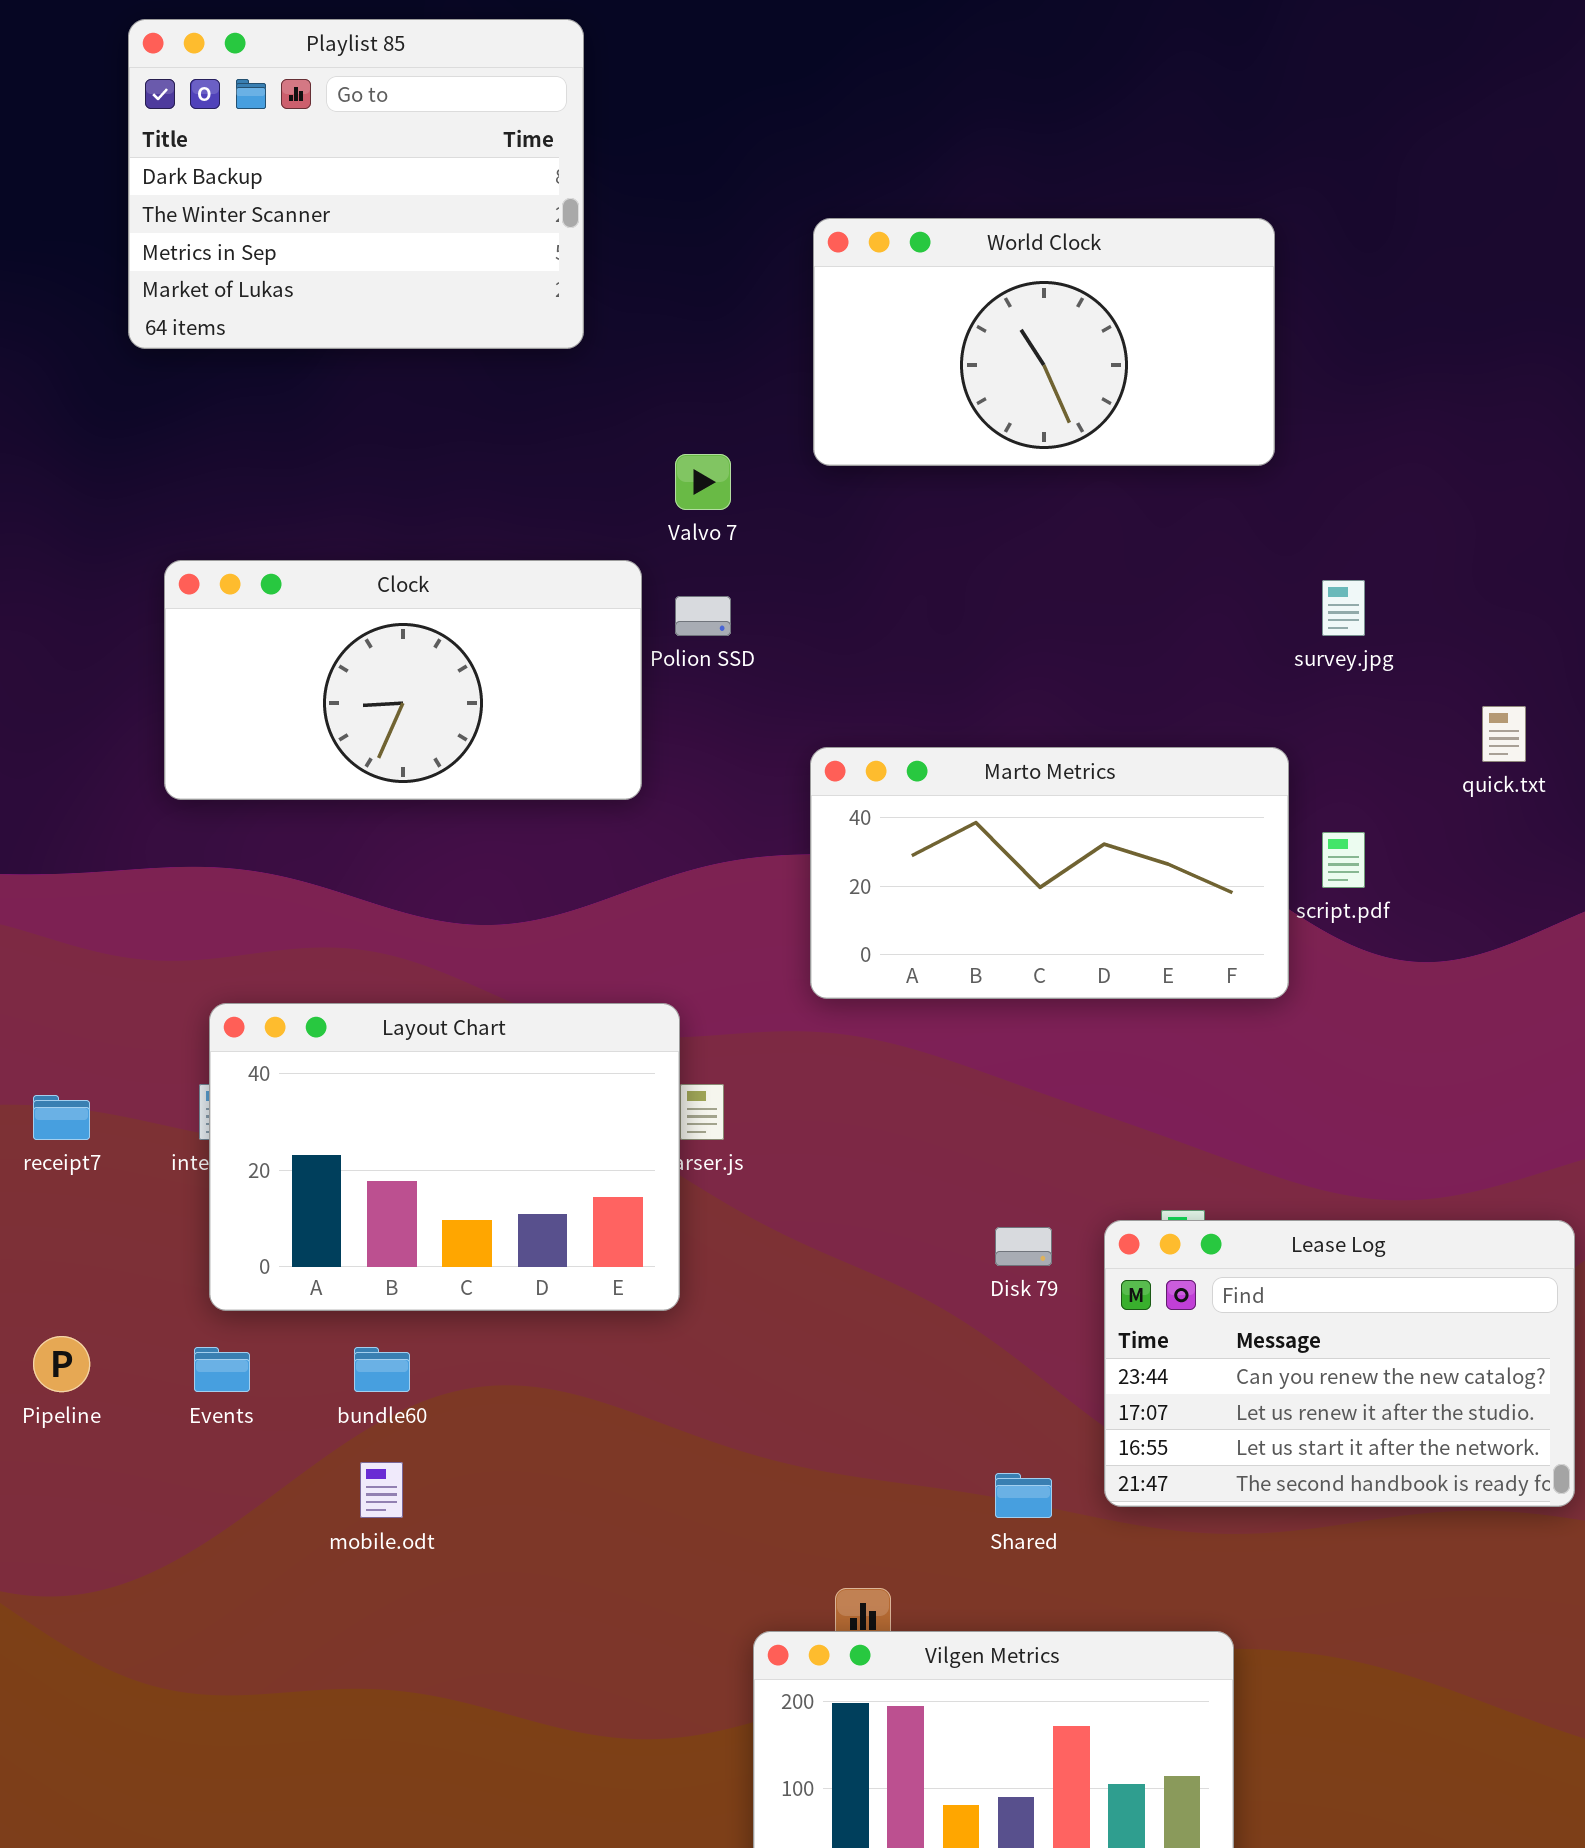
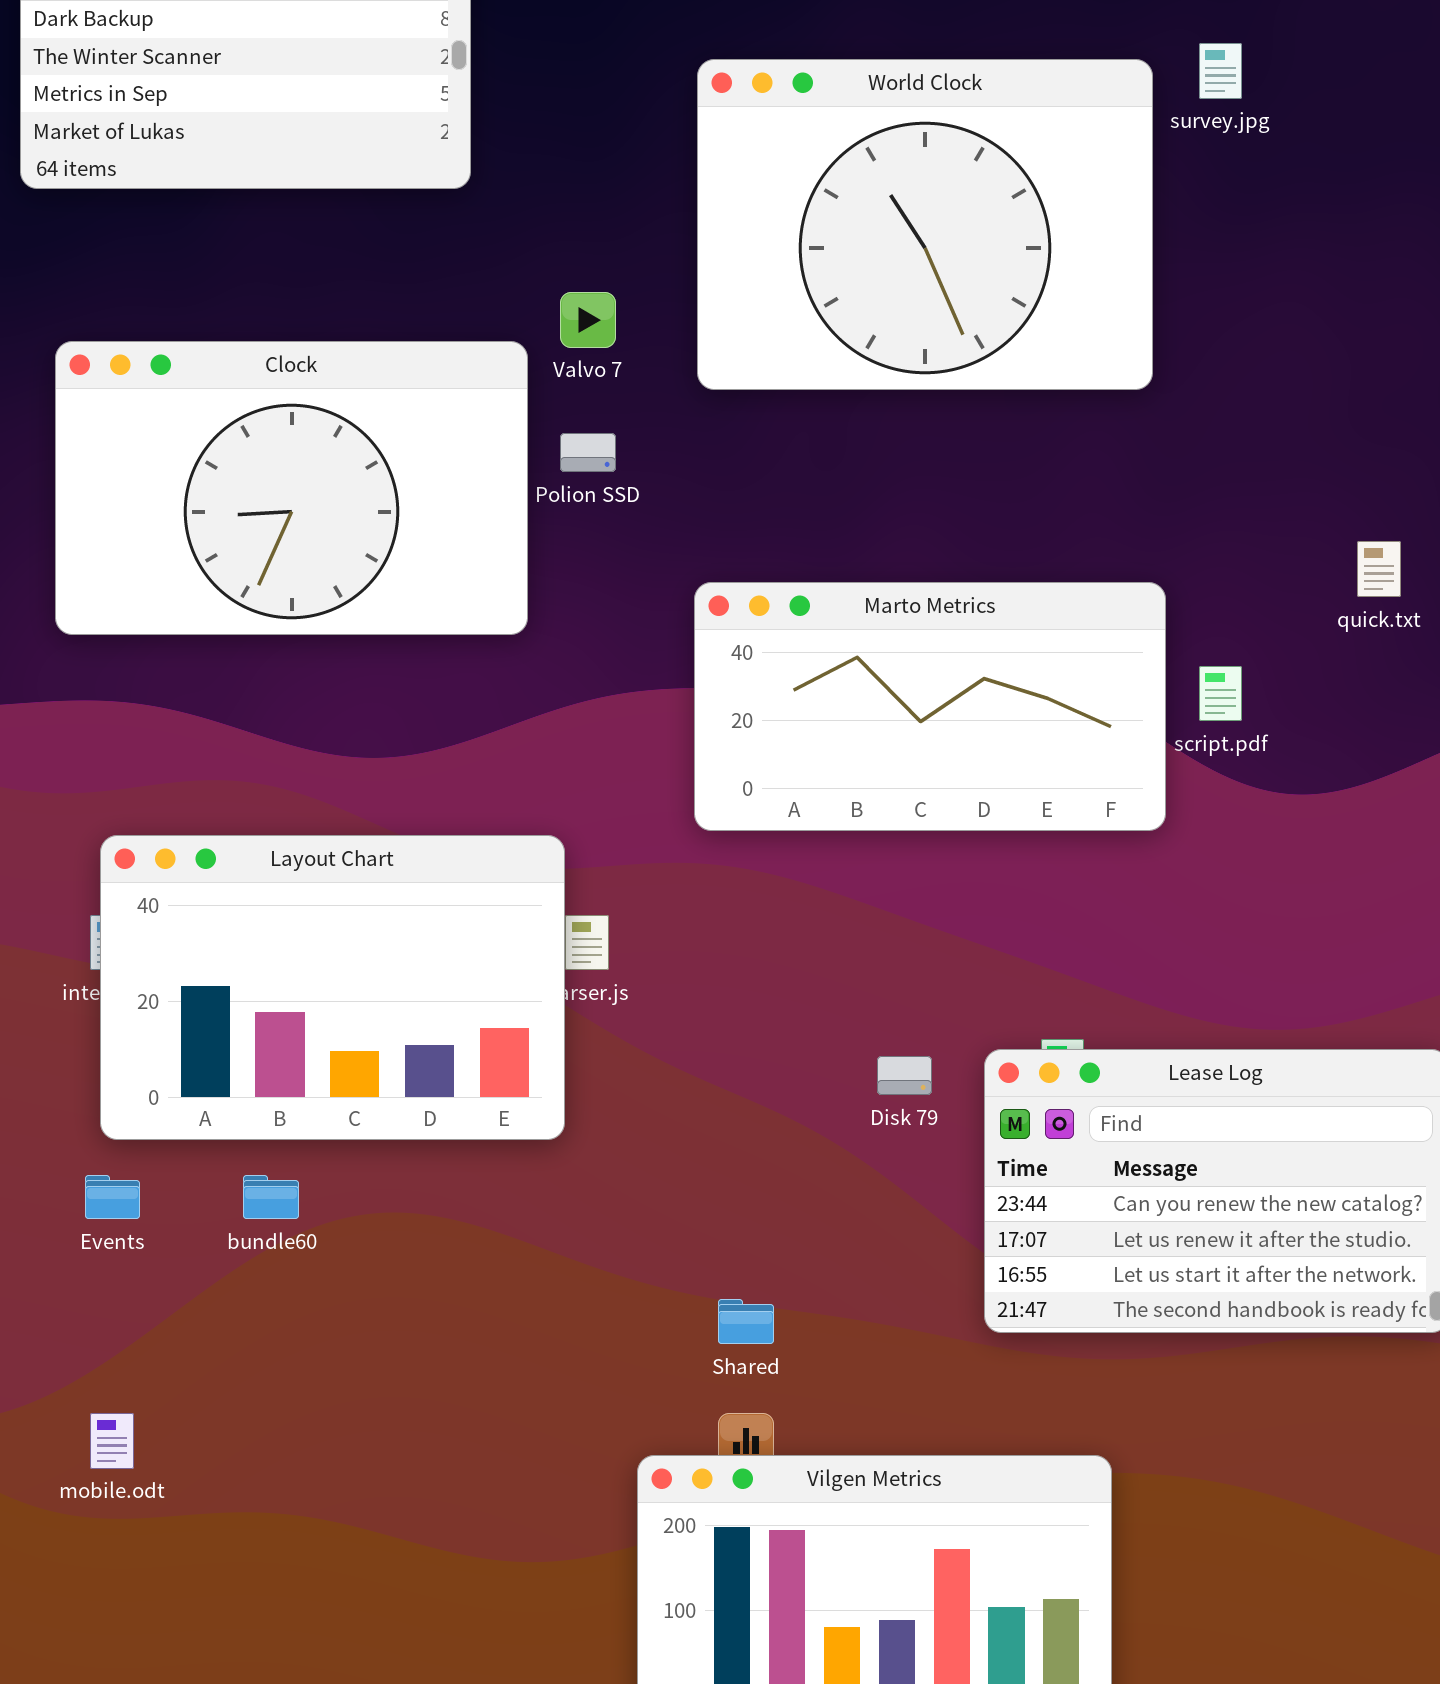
World Clock: [813,218,1275,466] -> [697,59,1153,390], resized
Clock: [164,560,642,800] -> [55,341,528,635], resized
survey.jpg: [1322,580,1365,636] -> [1199,43,1242,99], moved
mobile.odt: [360,1462,403,1518] -> [90,1413,134,1469], moved
Shared: [995,1473,1052,1518] -> [718,1299,774,1344], moved

